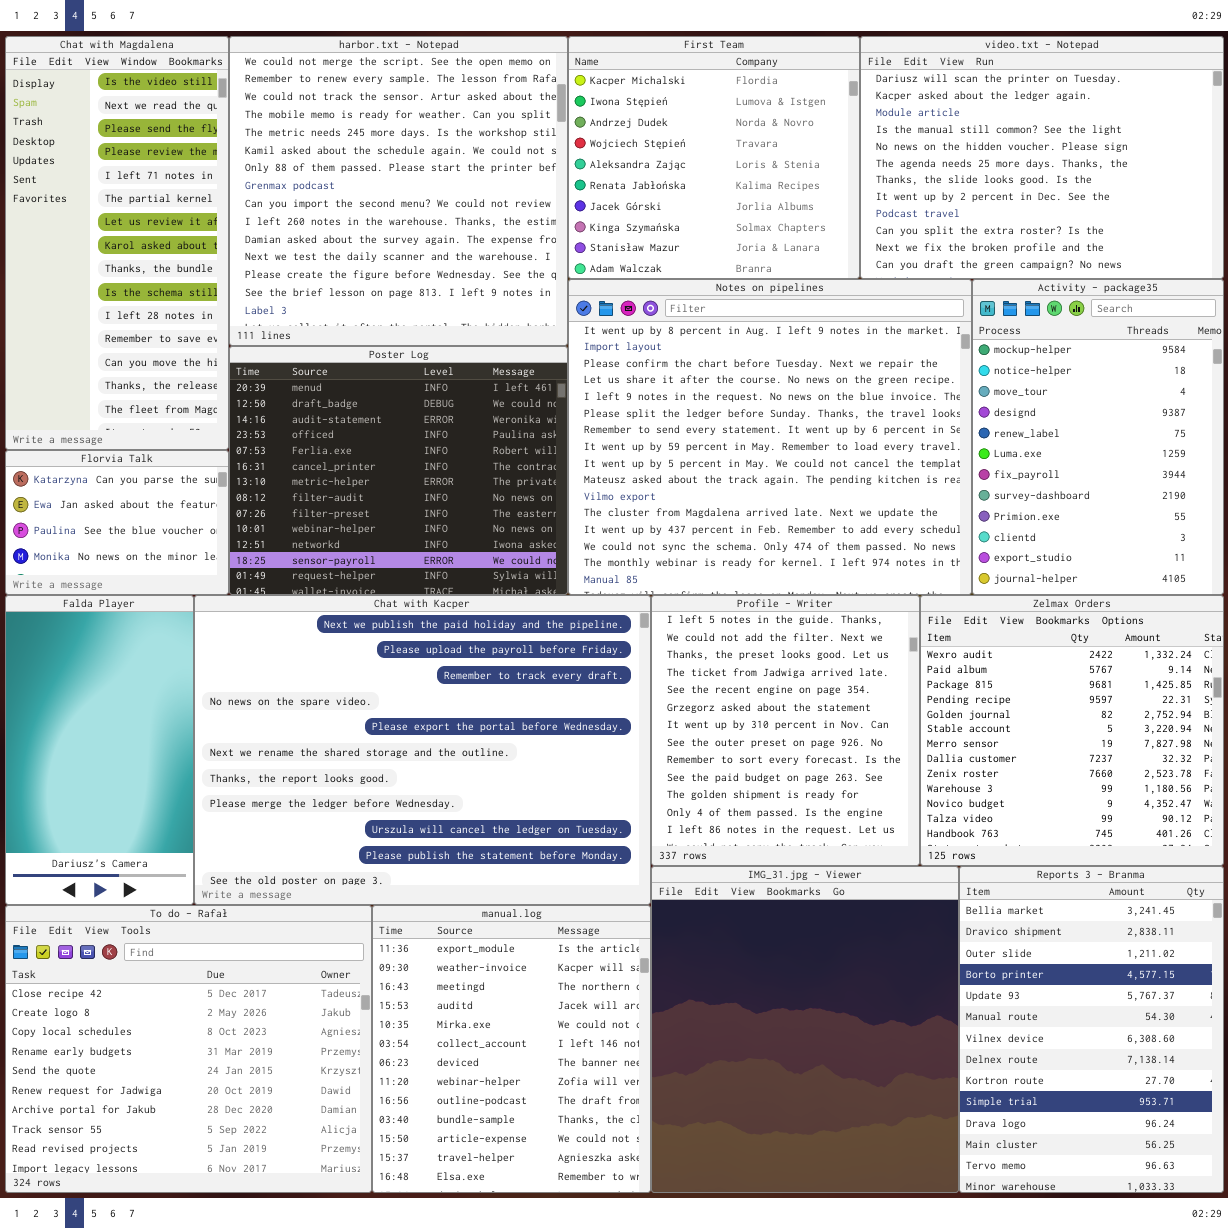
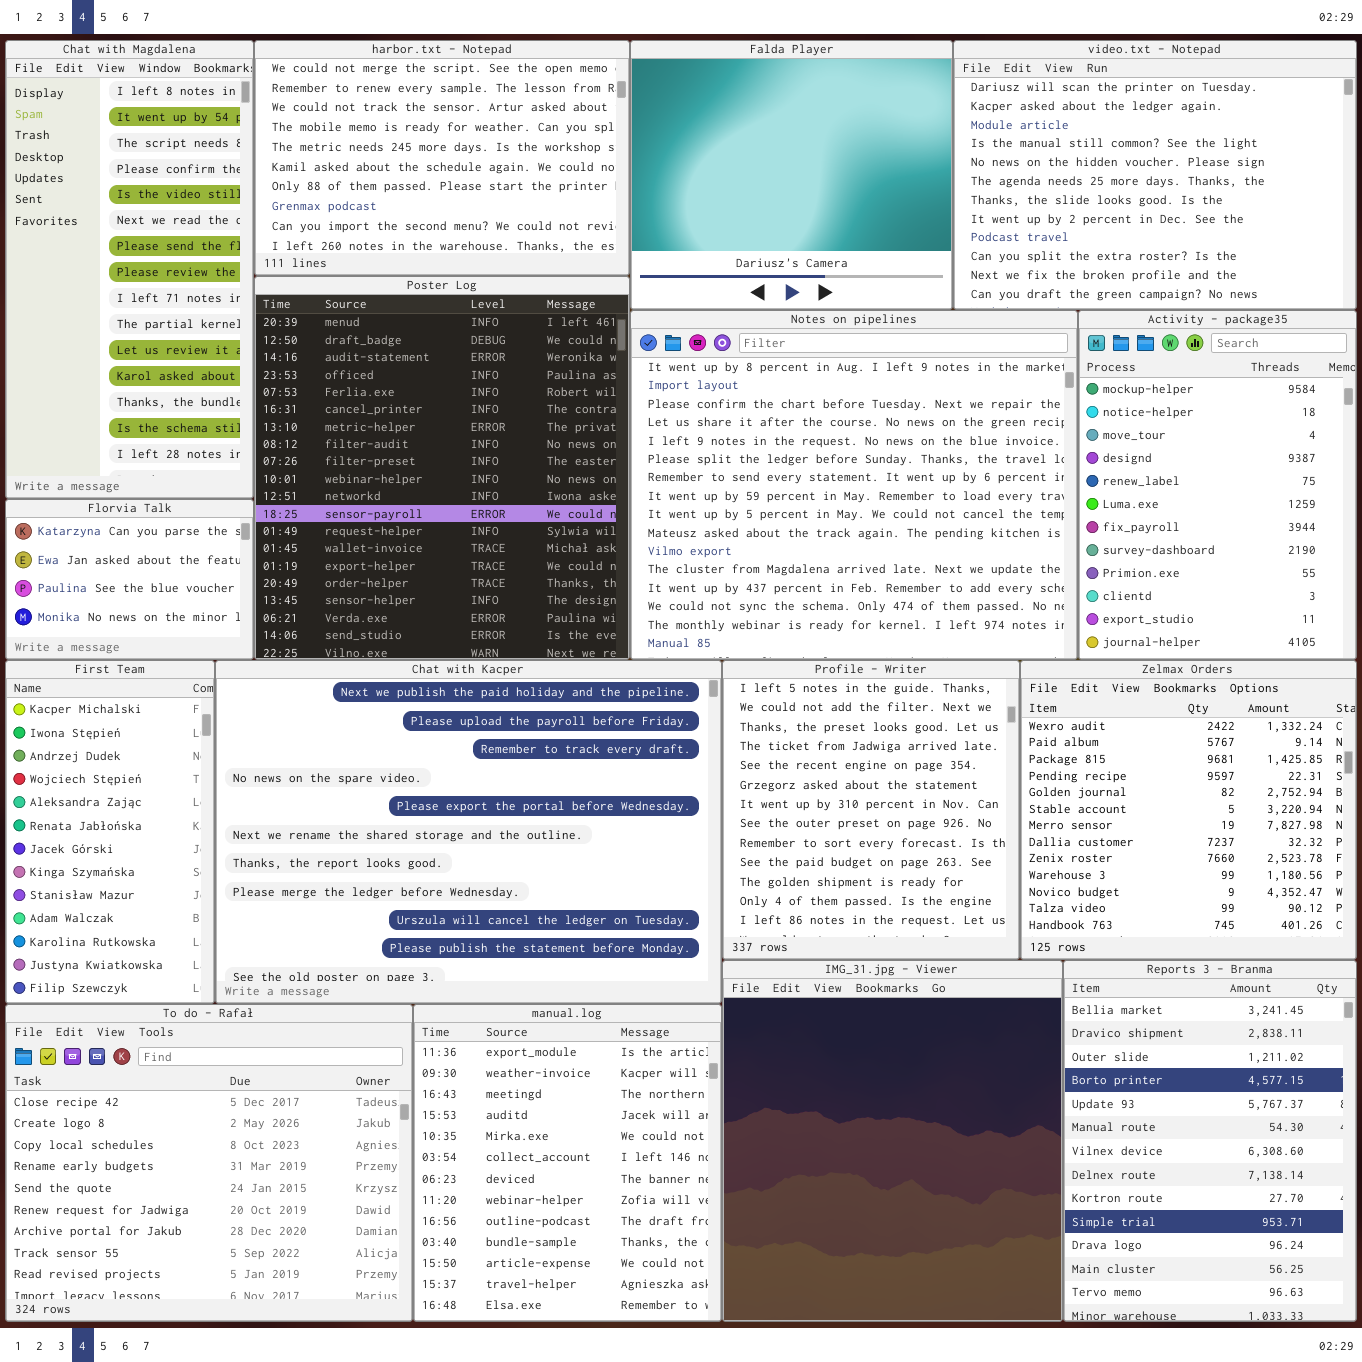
Chat with Magdalena: [5,36,229,450] -> [5,40,254,499], scrolled up 4 rows
harbor.txt - Notepad: [229,36,568,346] -> [254,40,630,276], resized
First Team: [568,36,860,279] -> [5,660,215,1004], moved, resized
Poster Log: [229,346,568,595] -> [254,276,630,660], resized
Falda Player: [5,595,194,905] -> [630,40,953,310], moved, resized

